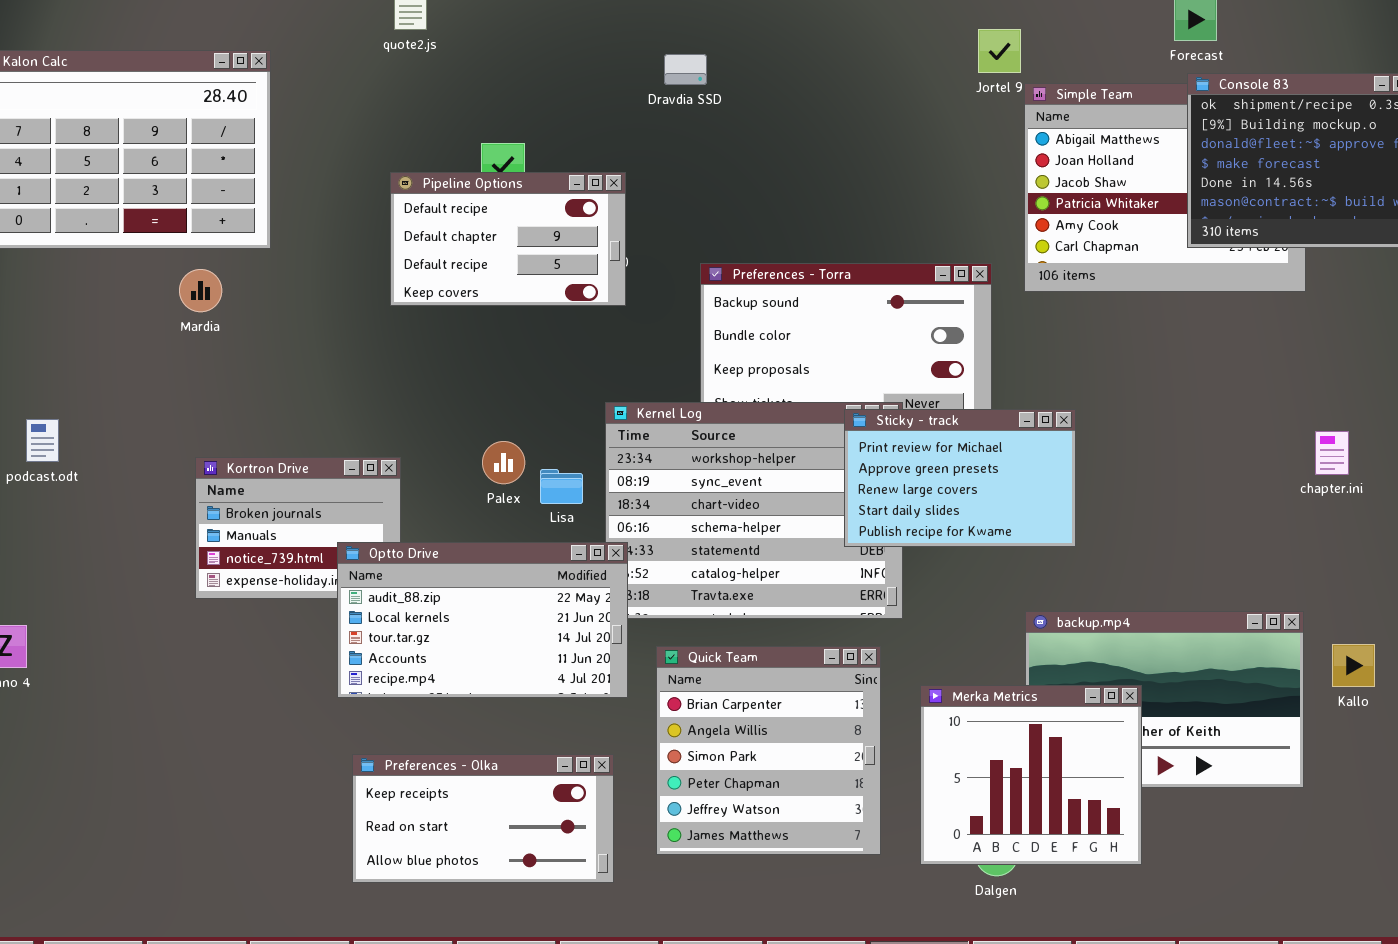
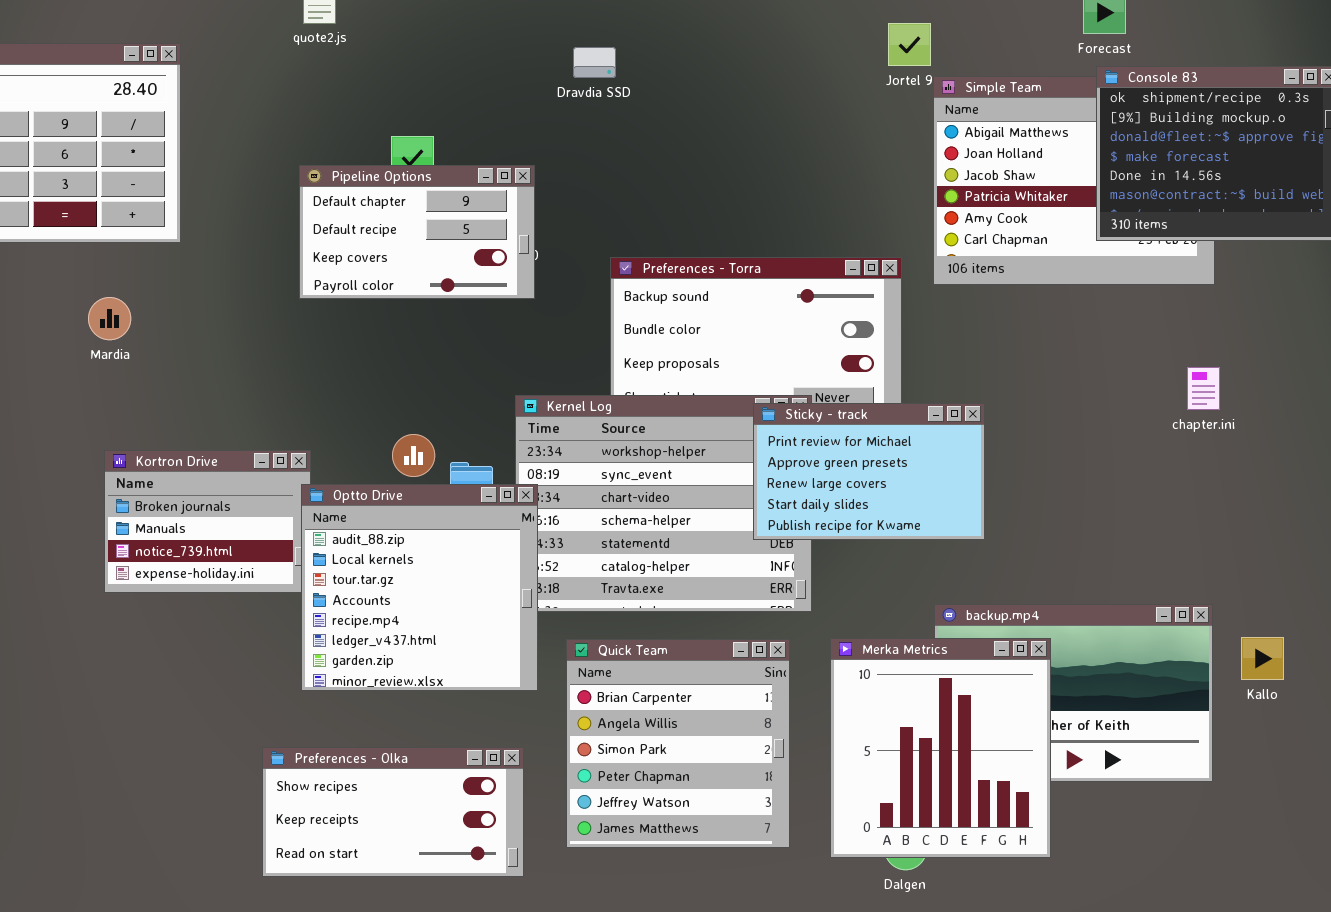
Pipeline Options: [390,172,626,306] -> [299,165,535,299], scrolled down 1 row
Mardia: [179,269,222,312] -> [88,297,131,340], moved
chapter.ini: [1315,431,1349,475] -> [1187,367,1220,410], moved
Optto Drive: [337,542,628,698] -> [301,484,538,691], resized
Merka Metrics: [920,685,1142,865] -> [830,638,1051,858], resized
Preferences - Olka: [352,754,614,883] -> [262,747,524,877], scrolled up 1 row

